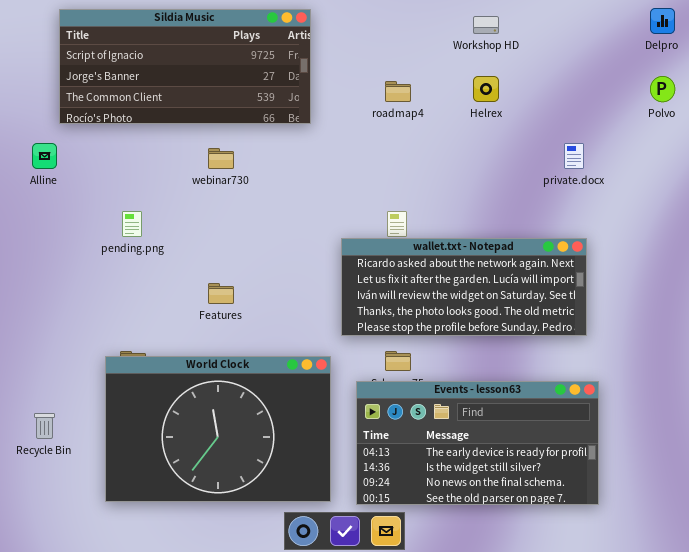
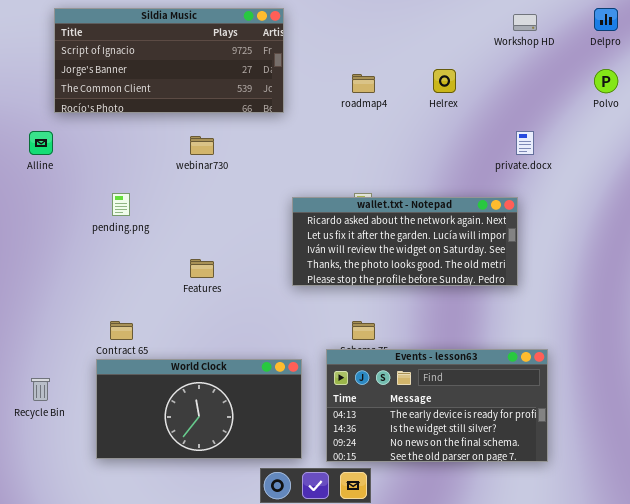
Workshop HD: [473,16,499,34] -> [513,14,537,31], moved
wallet.txt - Notepad: [341,238,587,336] -> [292,197,518,286], moved
World Clock: [105,356,331,502] -> [96,359,302,459], resized

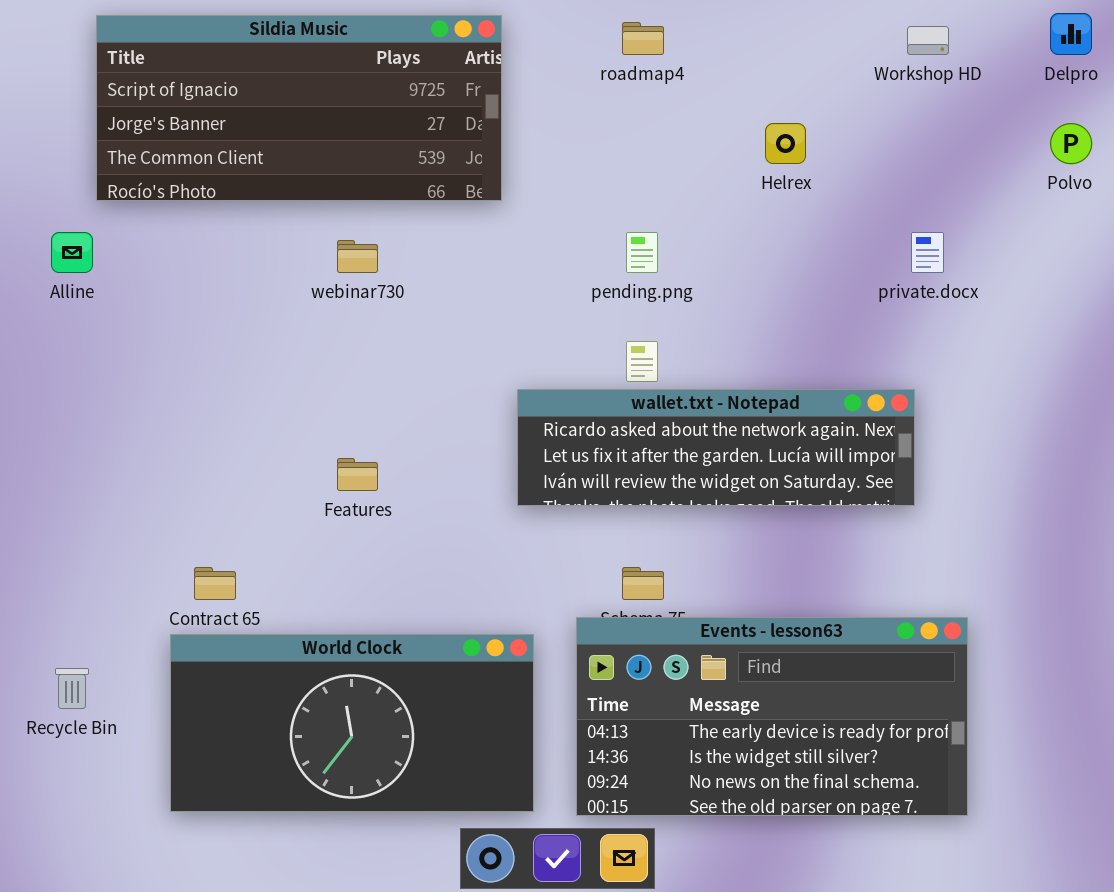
roadmap4: [352,74,375,93] -> [622,22,664,55], moved
pending.png: [112,193,130,216] -> [626,232,658,273], moved
wallet.txt - Notepad: [292,197,518,286] -> [517,389,915,506], resized

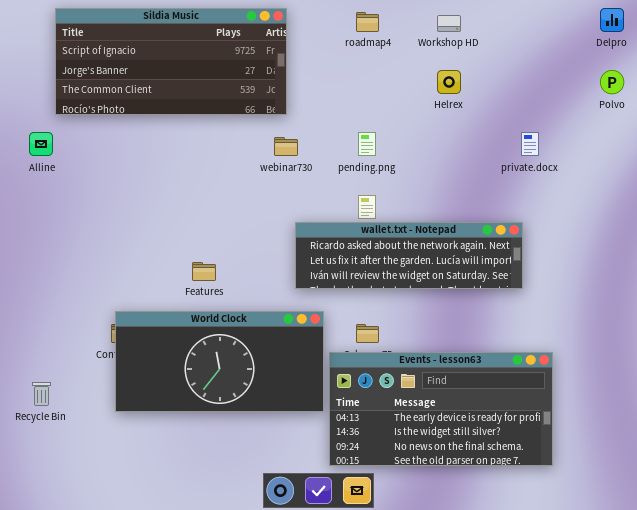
Workshop HD: [907,26,949,55] -> [437,15,461,32], moved
webinar730: [337,240,378,273] -> [274,137,298,156], moved
World Clock: [170,634,534,812] -> [115,311,324,412], moved

